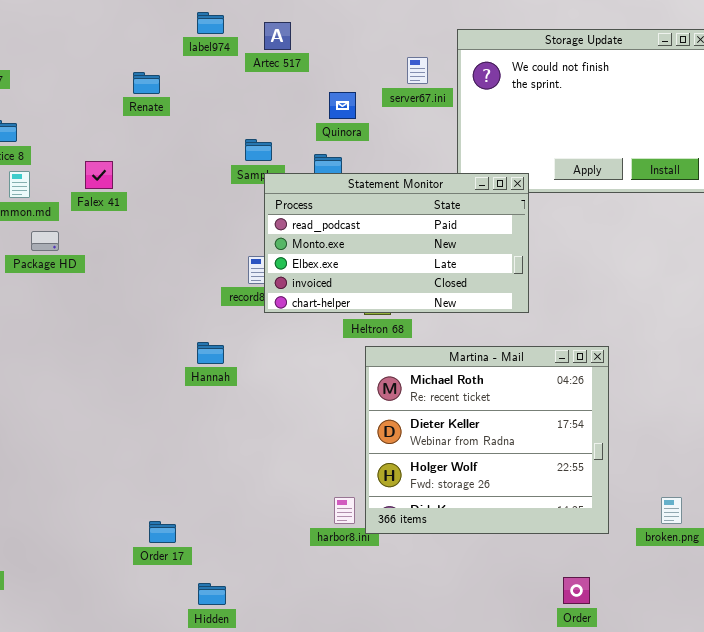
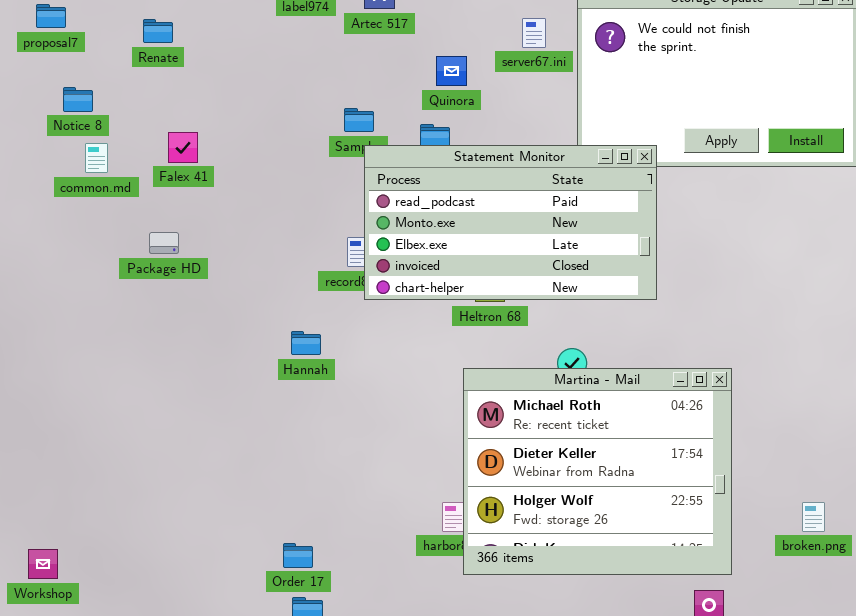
Renate: [133,72,160,94] -> [143,19,173,43], moved
Package HD: [31,231,59,251] -> [149,232,179,254], moved
Martina - Mail: [365,346,609,534] -> [463,368,732,575], moved
Order 17: [149,521,176,543] -> [283,543,313,568], moved

